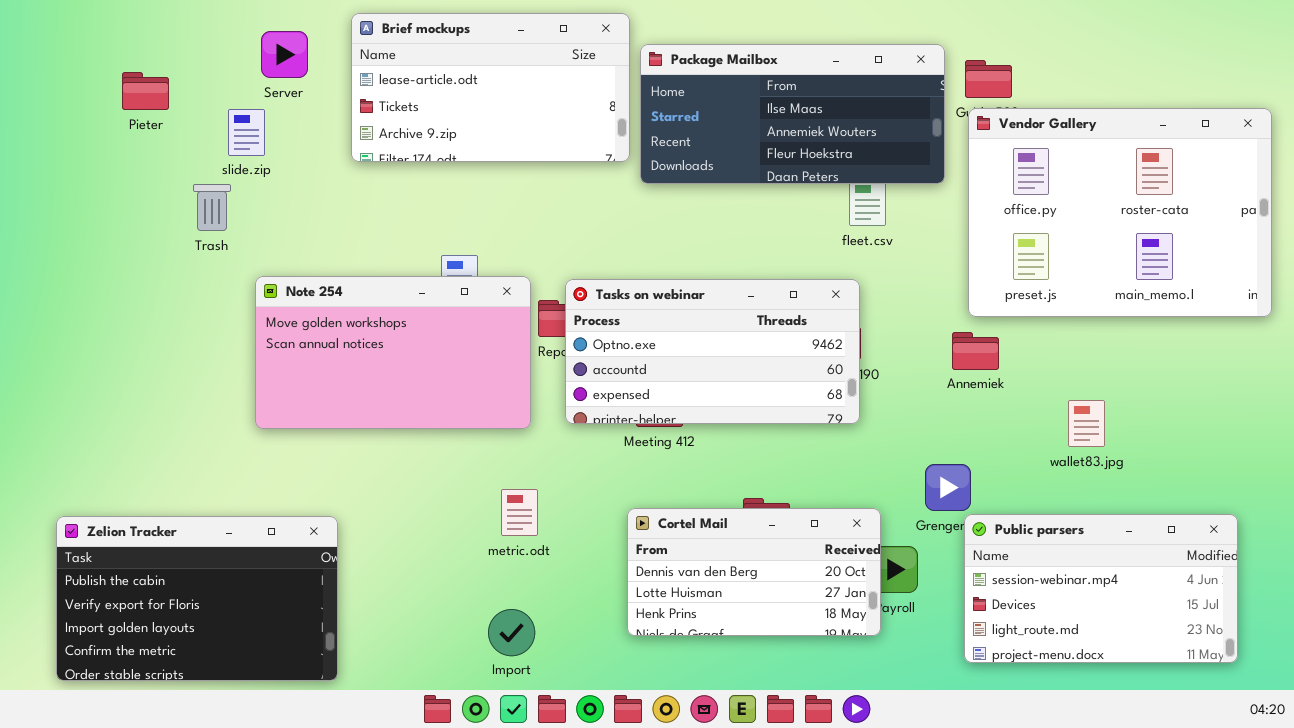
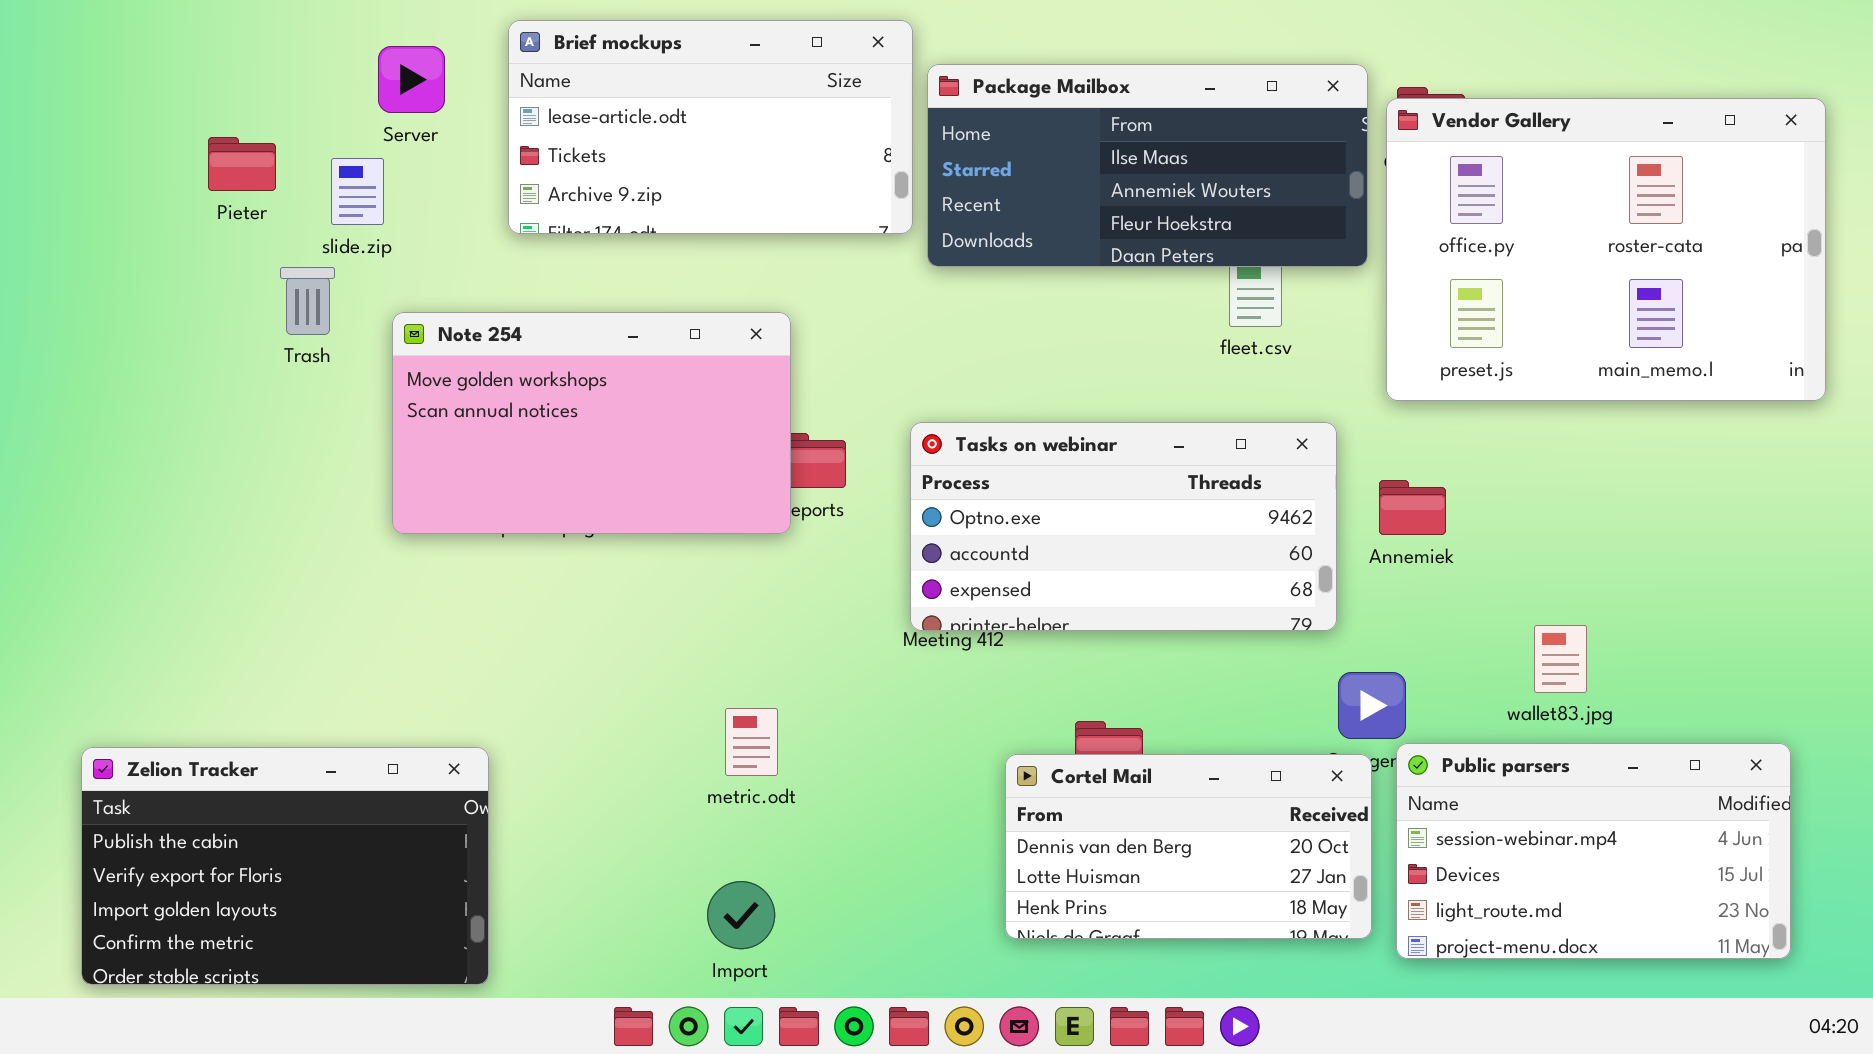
Pieter: [122,72,169,110] -> [208,137,276,191], moved
Vendor Gallery: [968,108,1272,317] -> [1386,98,1826,401], moved
Note 254: [255,276,531,429] -> [392,312,791,534], moved
Tasks on webinar: [565,279,860,424] -> [910,422,1337,631], moved
wallet83.jpg: [1068,400,1105,447] -> [1534,625,1587,693], moved
Cortel Mail: [627,508,881,636] -> [1005,754,1372,939], moved

